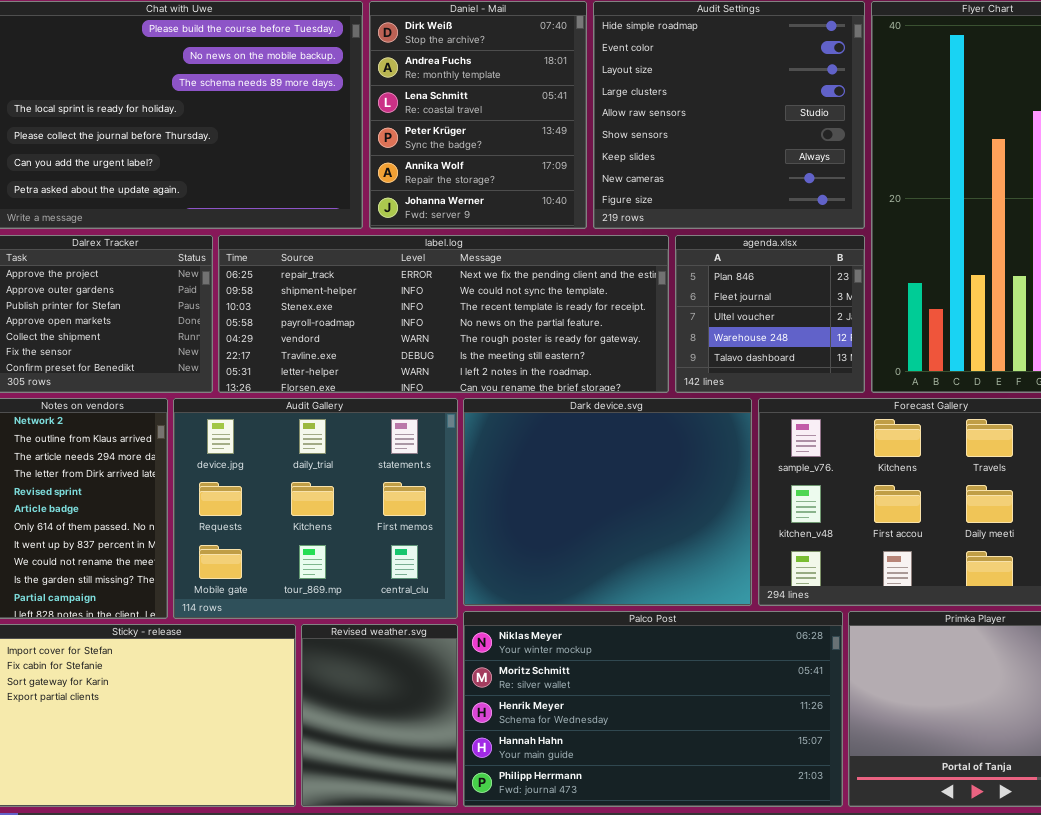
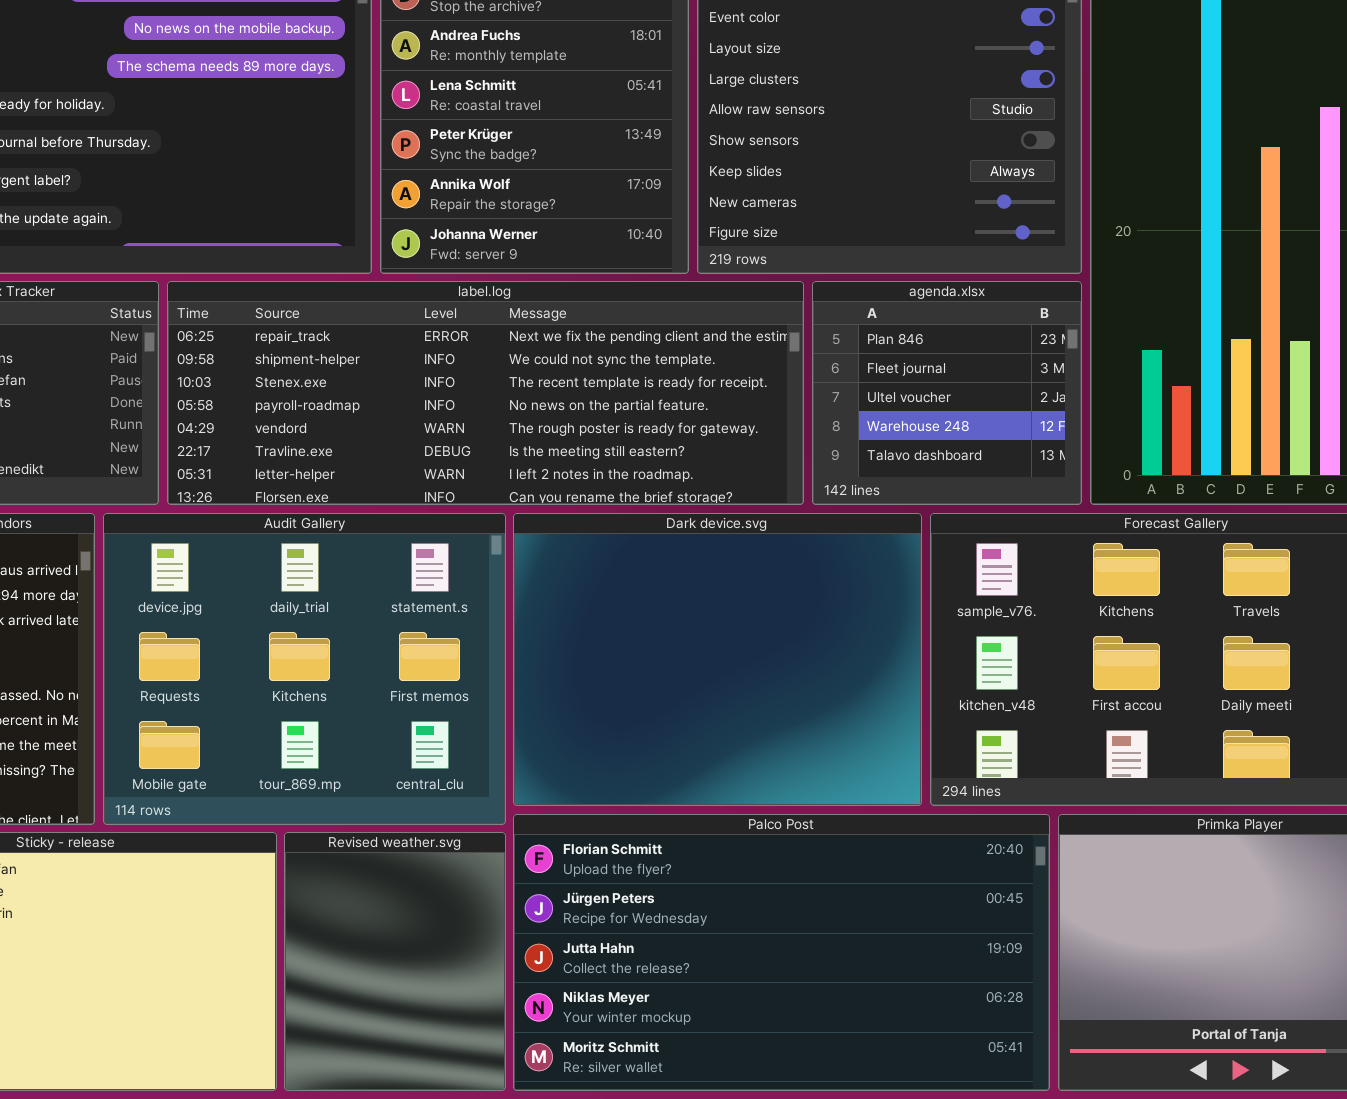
Palco Post: [463,611,843,807] -> [513,814,1050,1091], scrolled up 3 rows

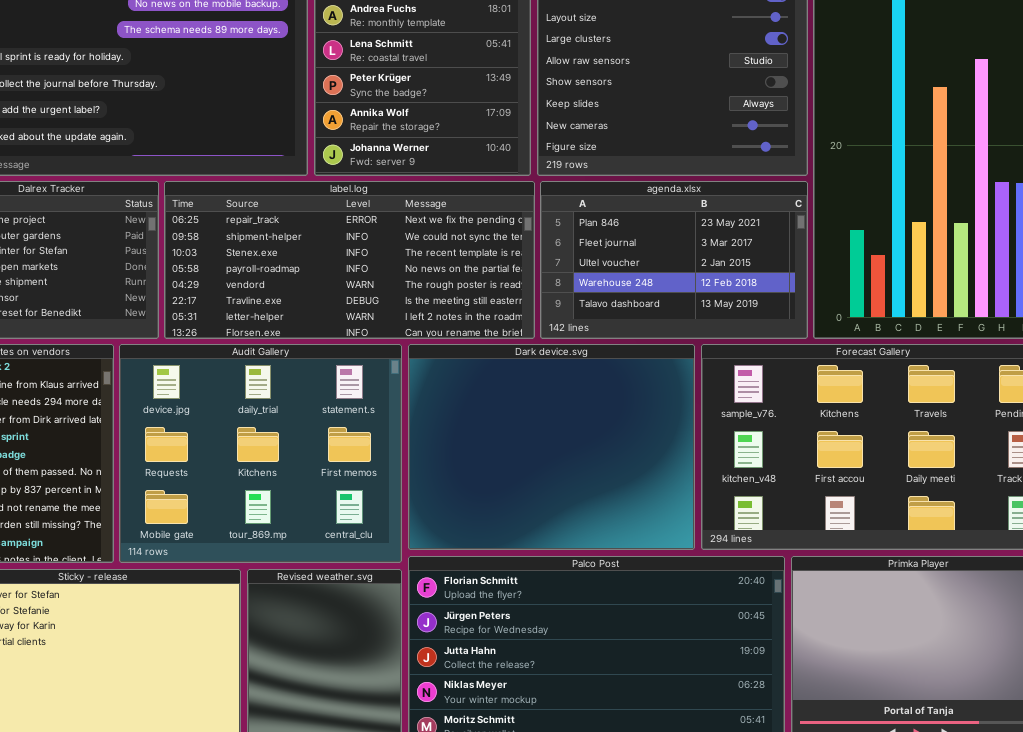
label.log: [167,281,804,505] -> [164,181,535,339], resized
agenda.xlsx: [812,281,1082,505] -> [540,181,808,339], resized

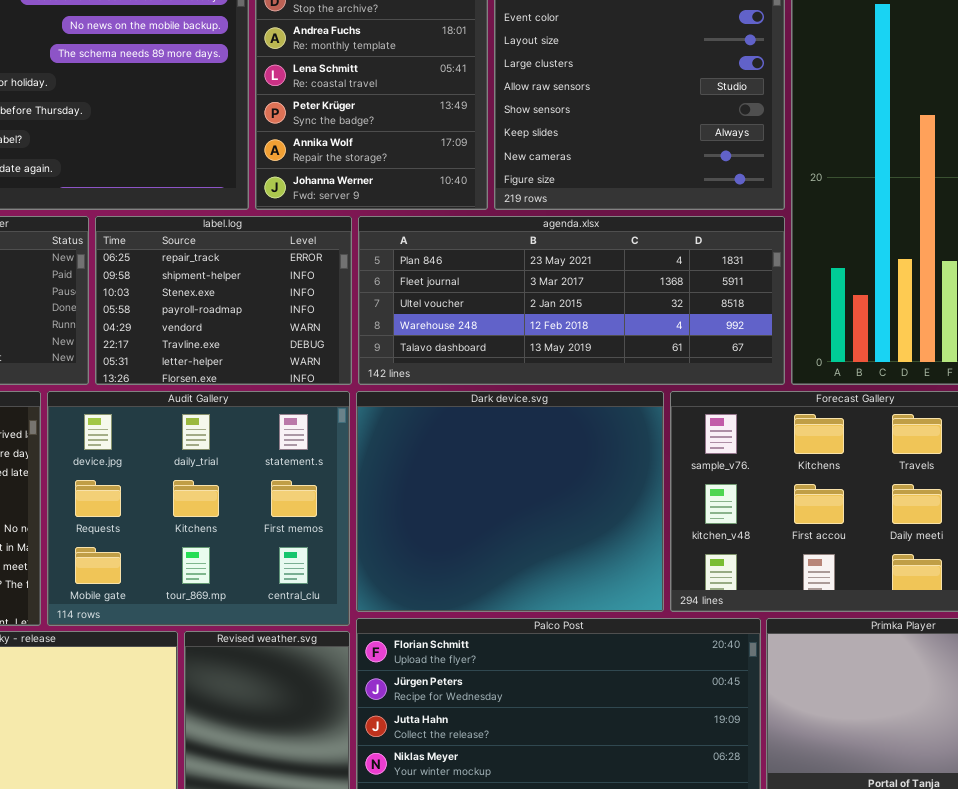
label.log: [164,181,535,339] -> [95,216,352,385], resized
agenda.xlsx: [540,181,808,339] -> [358,216,785,385], resized

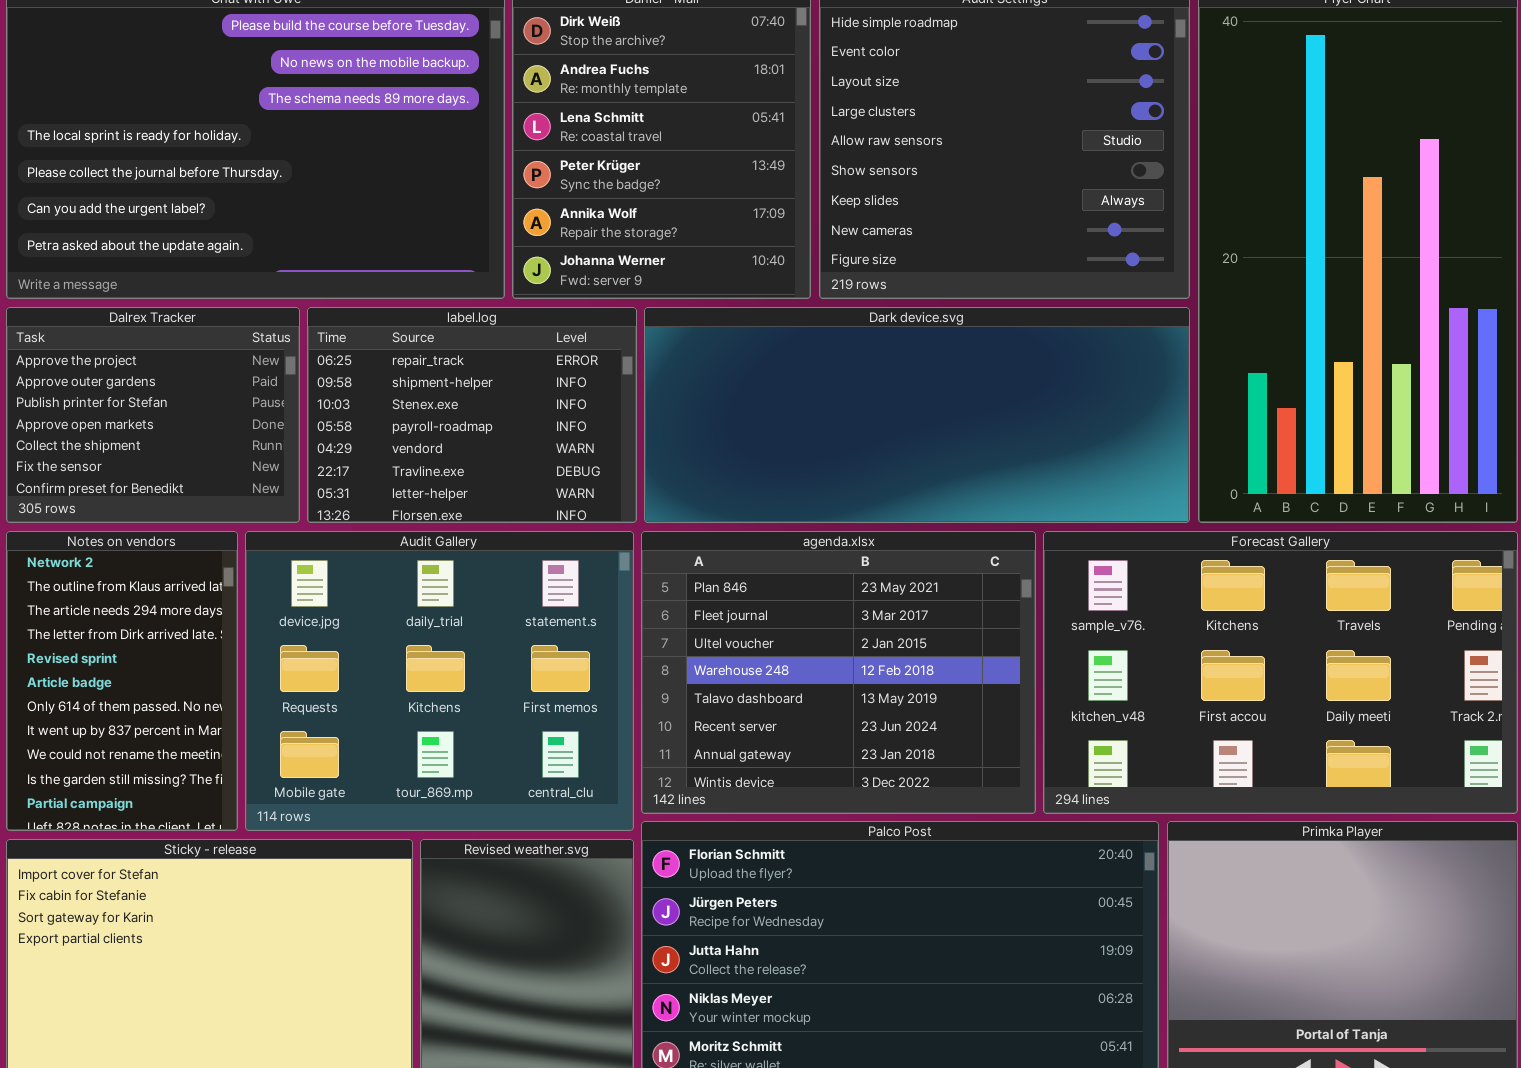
agenda.xlsx: [358,216,785,385] -> [641,531,1036,814], moved, resized
Dark device.svg: [356,391,664,612] -> [644,307,1190,523], moved, resized

